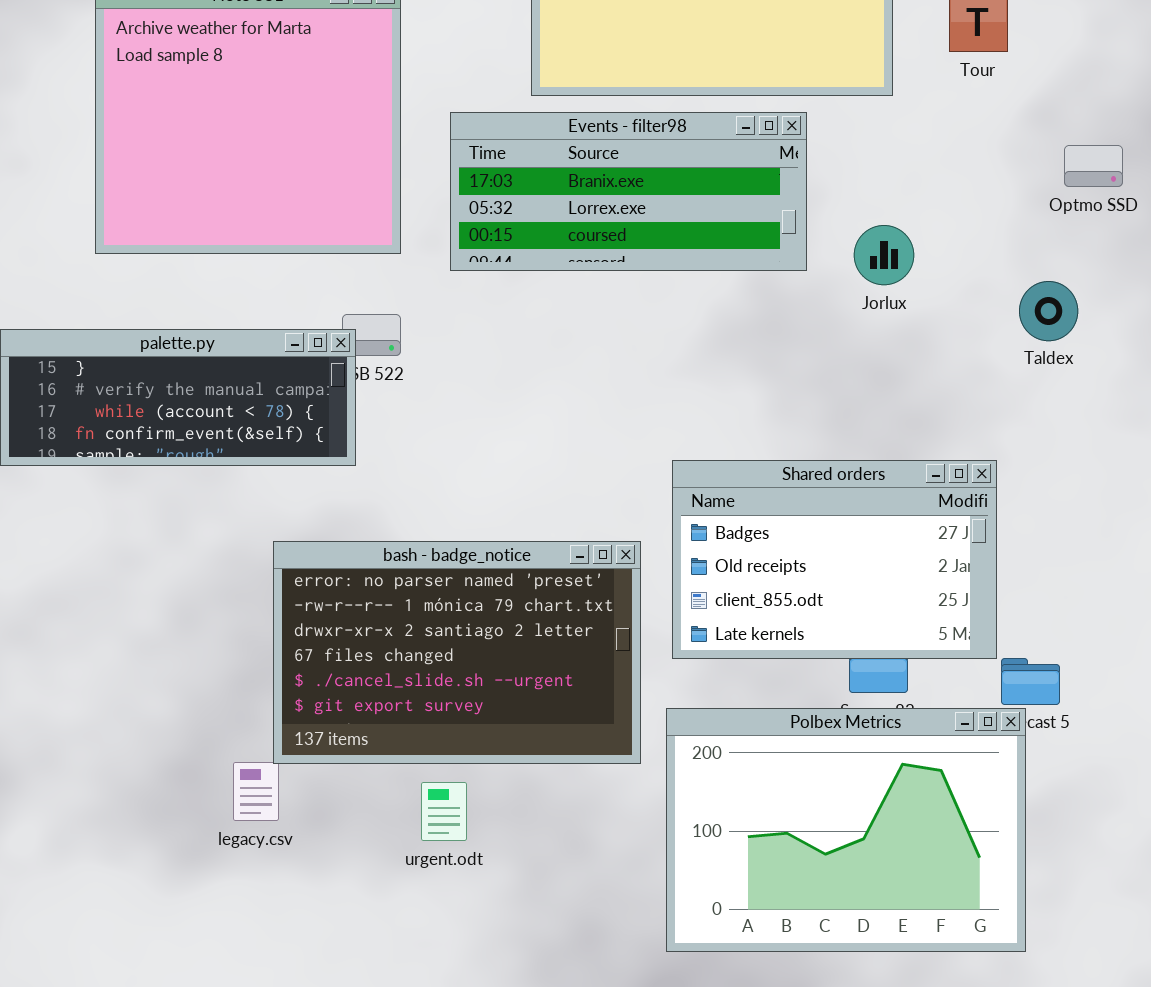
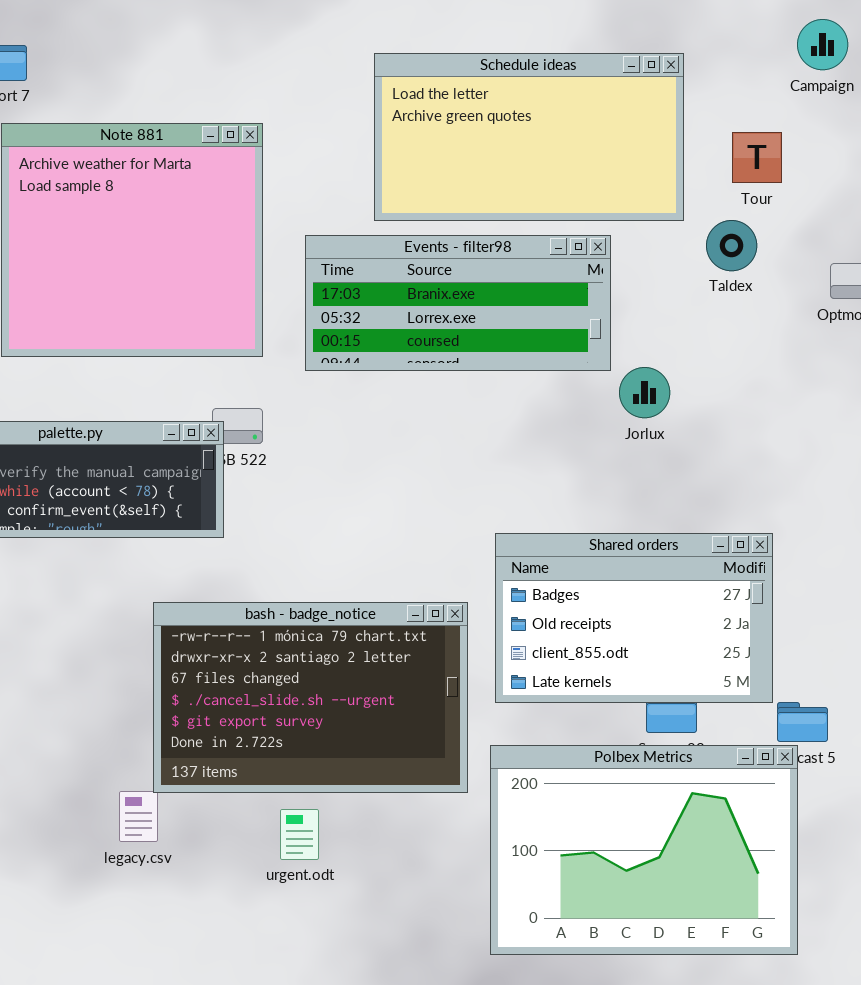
Jorlux: [854,225,914,285] -> [619,367,670,418], moved
Taldex: [1019,281,1078,341] -> [706,220,757,271], moved
bash - badge_notice: [273,541,641,764] -> [153,602,468,793], scrolled down 1 row

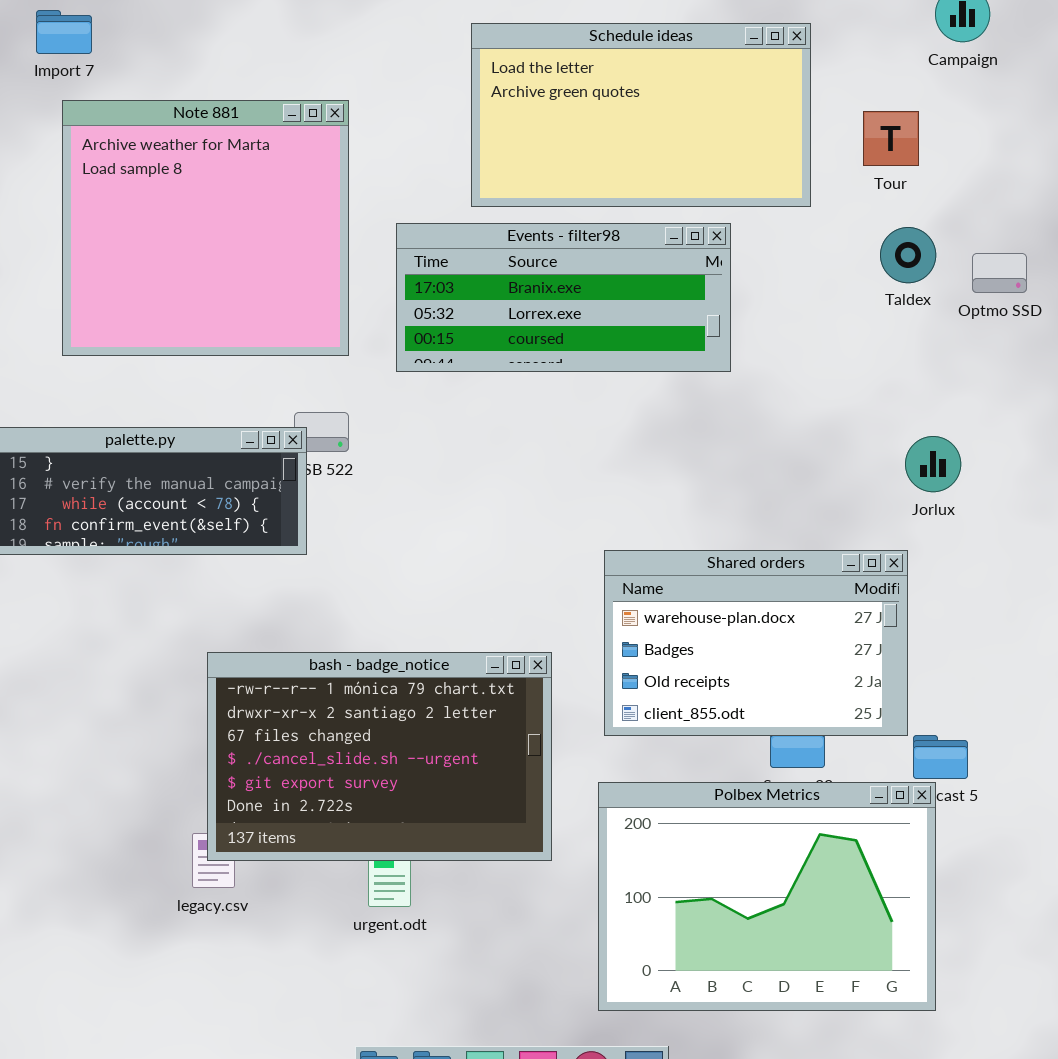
Taldex: [706,220,757,271] -> [880,227,936,283], moved
Jorlux: [619,367,670,418] -> [905,436,961,492], moved
Shared orders: [495,533,773,703] -> [604,550,908,736], scrolled up 1 row
bash - badge_notice: [153,602,468,793] -> [207,652,552,861], moved

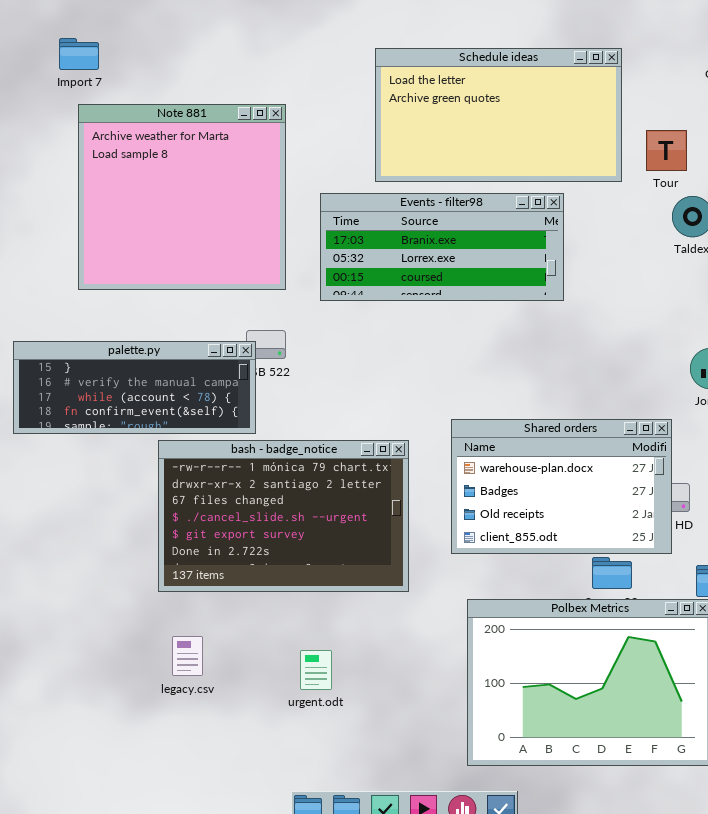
Tour: [863,111,919,166] -> [646,130,687,171], moved
Shared orders: [604,550,908,736] -> [451,419,672,554], moved
bash - badge_notice: [207,652,552,861] -> [158,440,409,592], moved

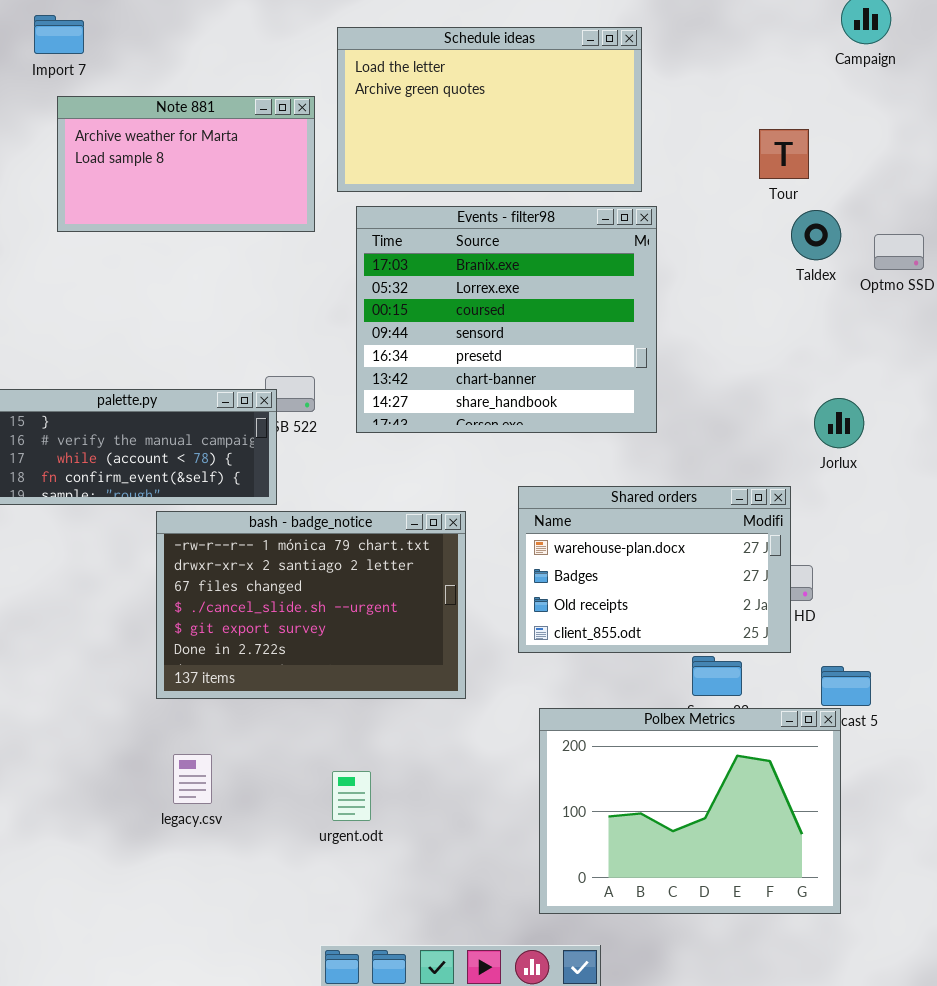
Schedule ideas: [375,48,622,182] -> [337,27,642,192], moved
Note 881: [78,104,286,290] -> [57,96,315,232], resized
Events - filter98: [320,193,564,301] -> [356,206,657,433], resized

